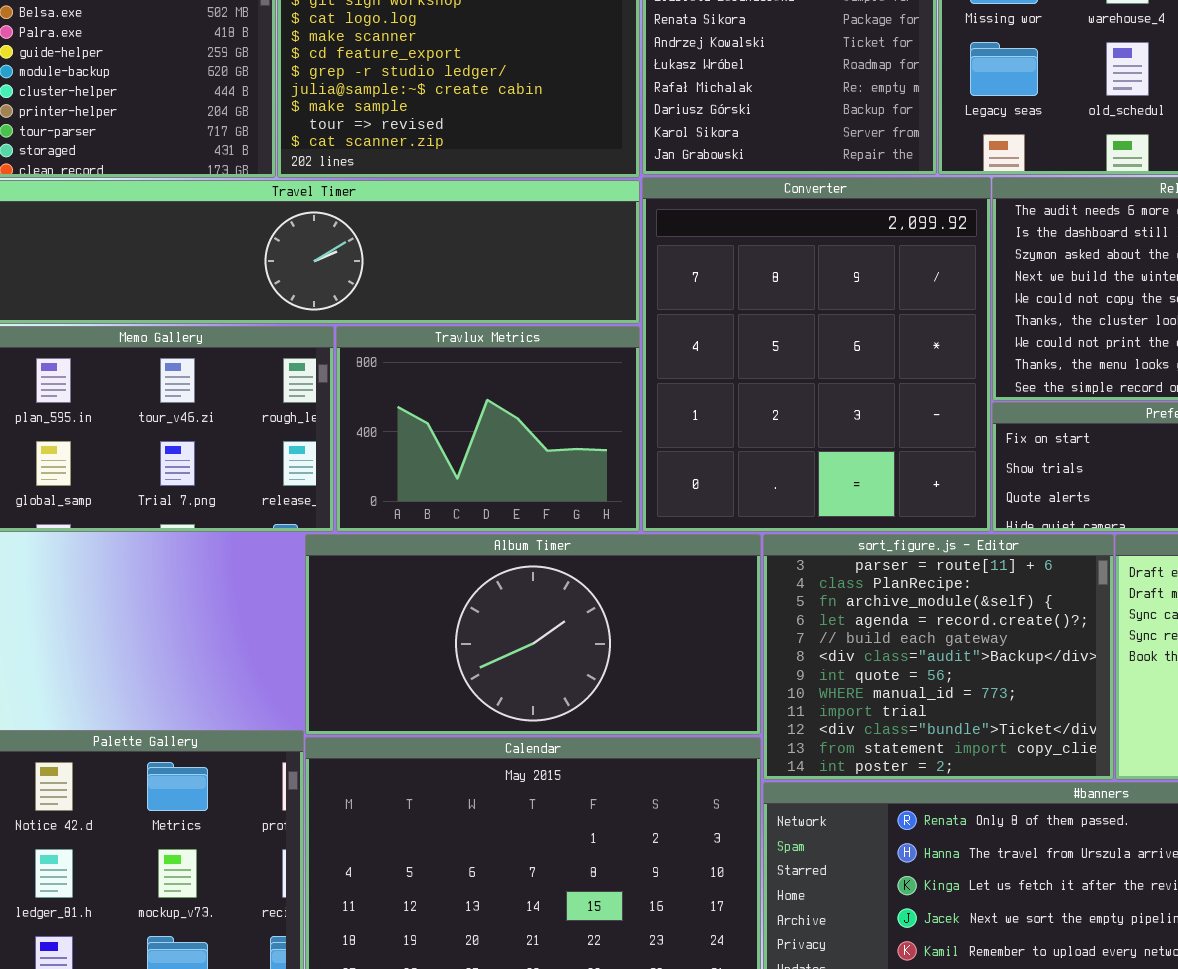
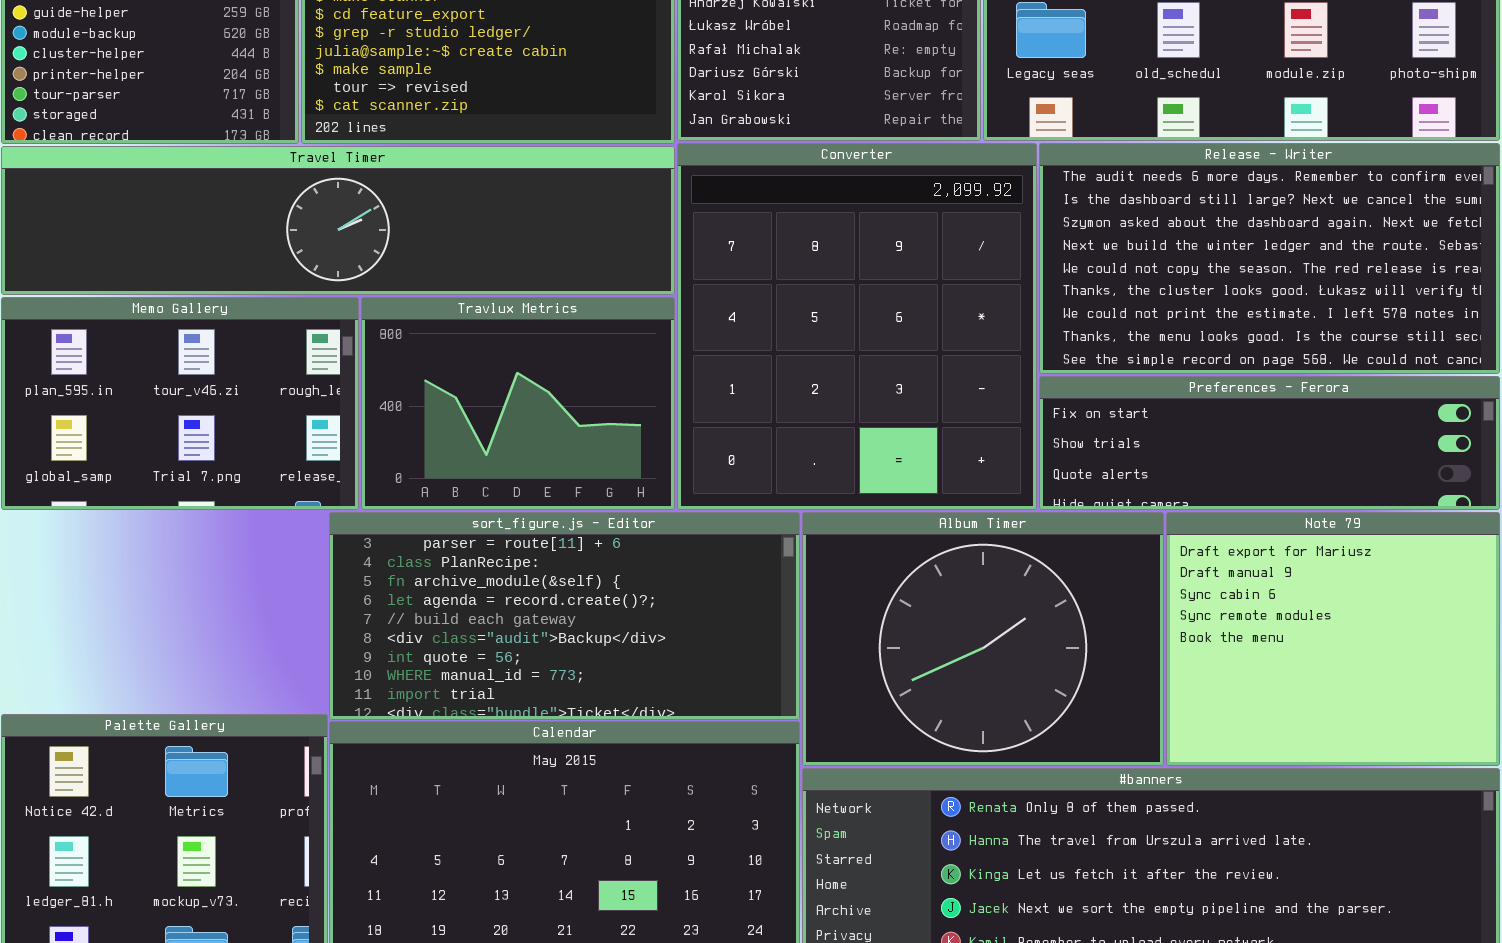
Album Timer: [305,534,761,735] -> [802,512,1164,766], moved, resized
sort_figure.js - Editor: [763,534,1114,780] -> [329,512,800,720], moved, resized

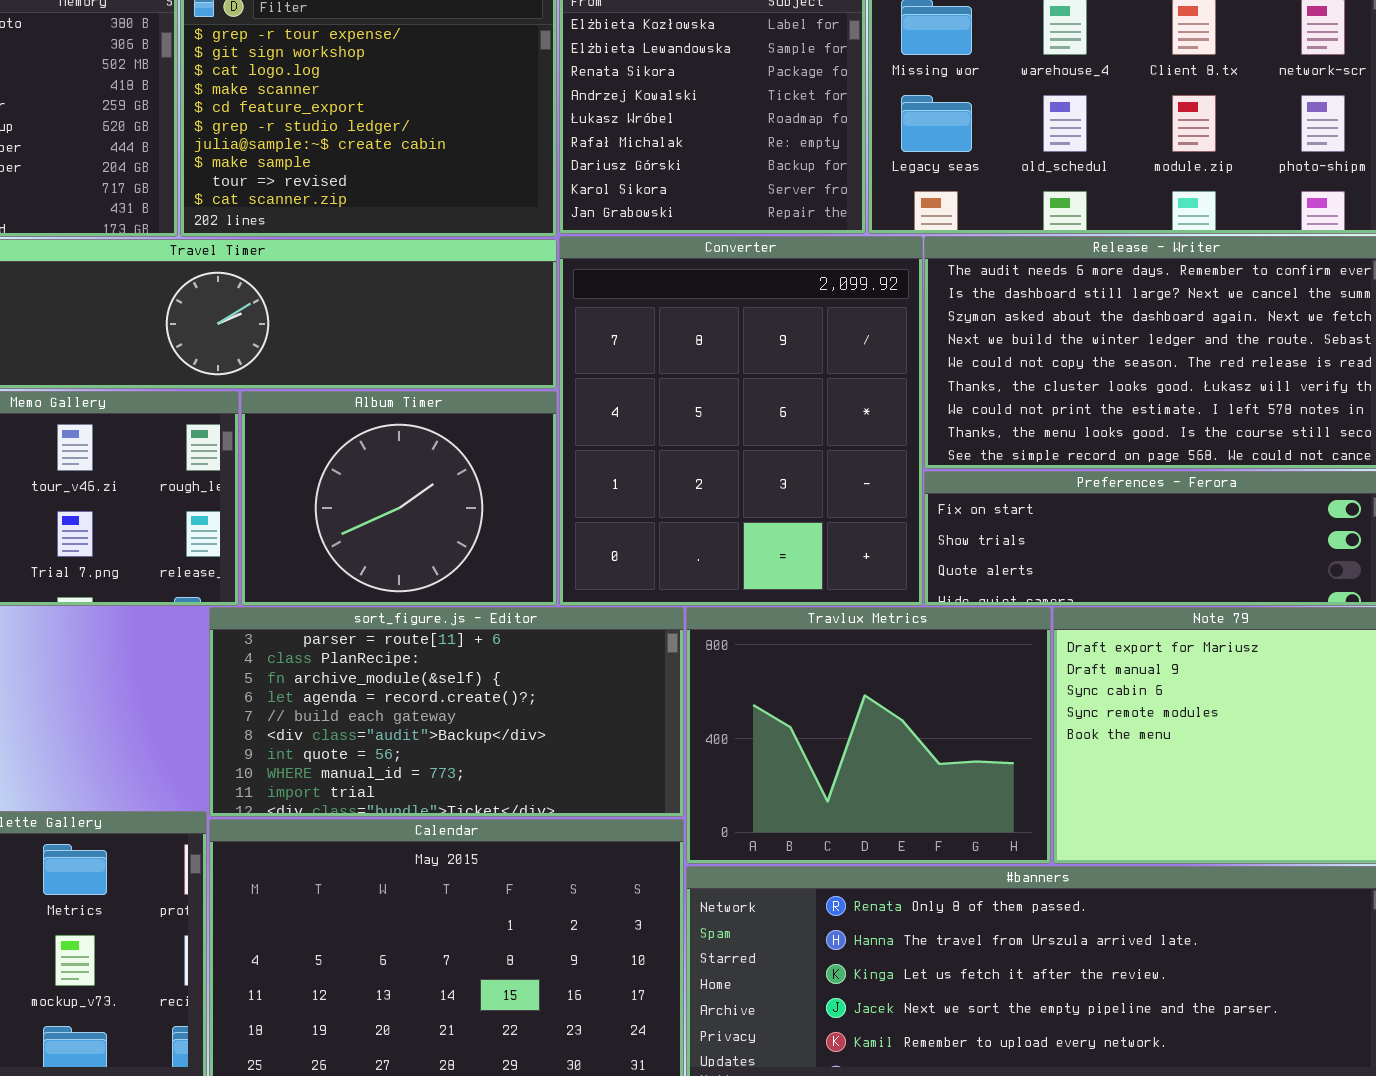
Travlux Metrics: [361,297,675,510] -> [686,607,1051,864], moved, resized
Album Timer: [802,512,1164,766] -> [241,391,557,606], moved, resized

